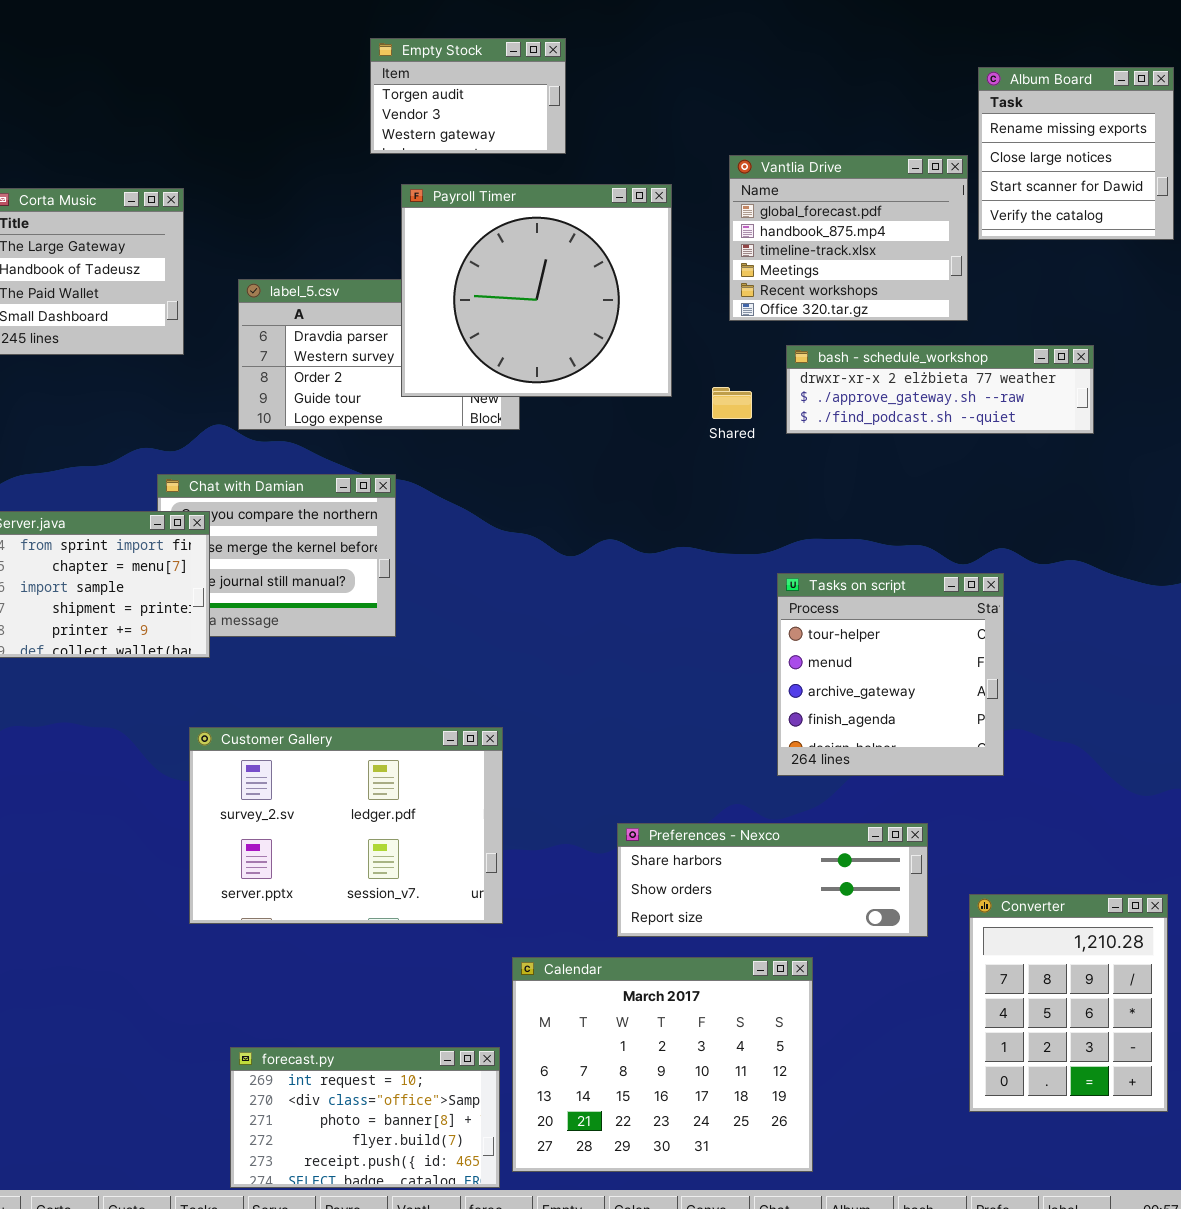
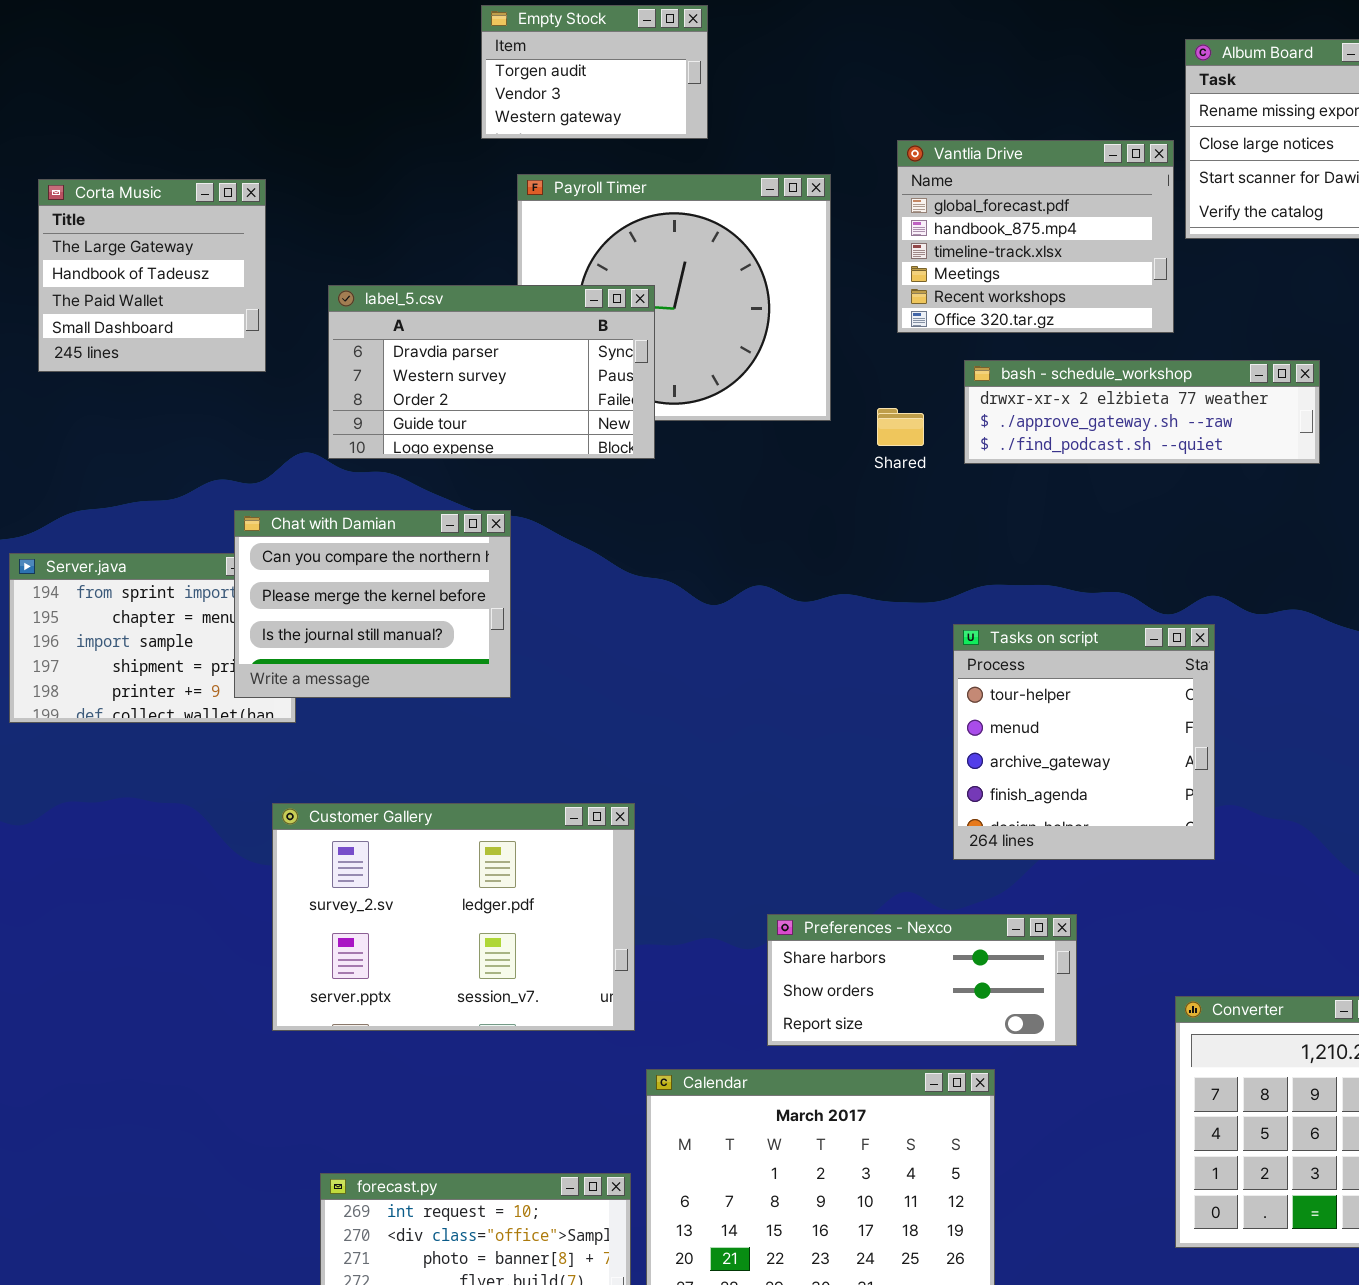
label_5.csv: [238,279,520,430] -> [328,285,655,459], raised
Chat with Damian: [157,474,396,637] -> [234,510,511,698], raised
Preferences - Nexco: [617,823,928,937] -> [767,914,1077,1046], resized

